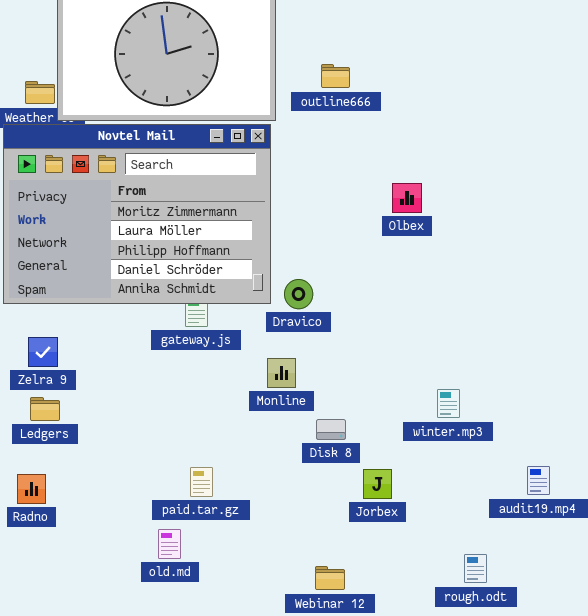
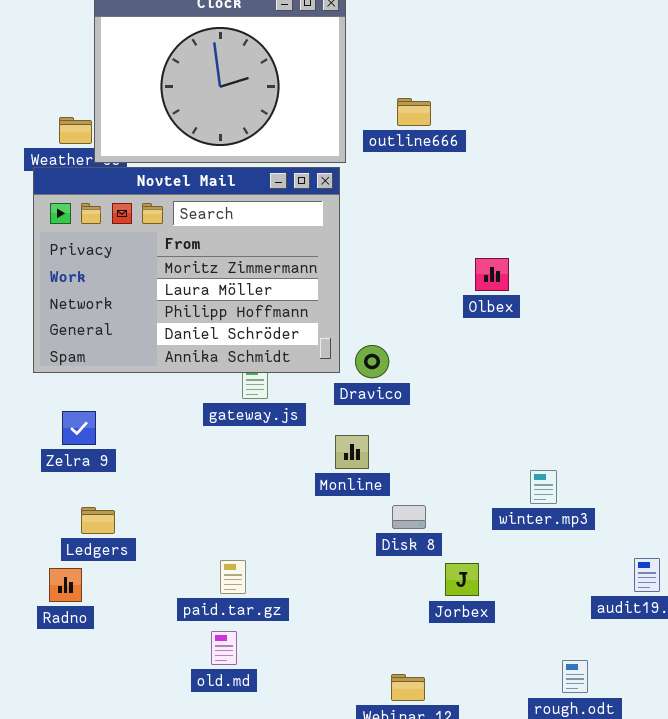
Olbex: [392,183,422,213] -> [475,258,509,291], moved
Ledgers: [30,397,60,421] -> [81,507,115,534], moved
paid.tar.gz: [190,467,213,497] -> [220,560,246,594], moved

